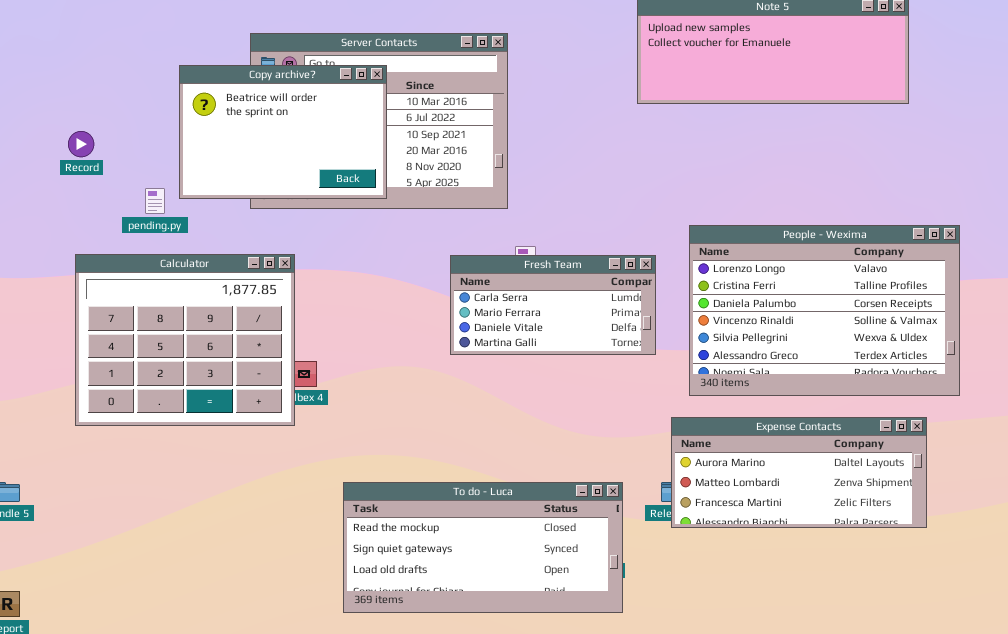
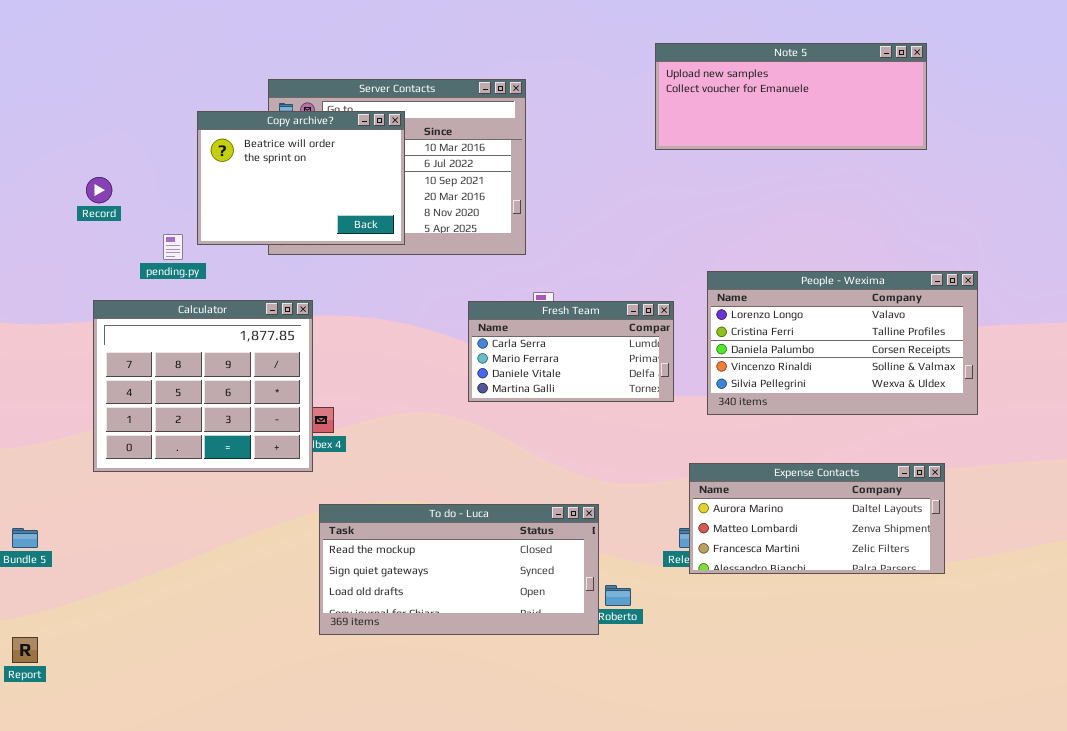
People - Wexima: [689,225,960,396] -> [707,271,978,415], resized
To do - Luca: [343,482,623,613] -> [319,504,599,635], moved

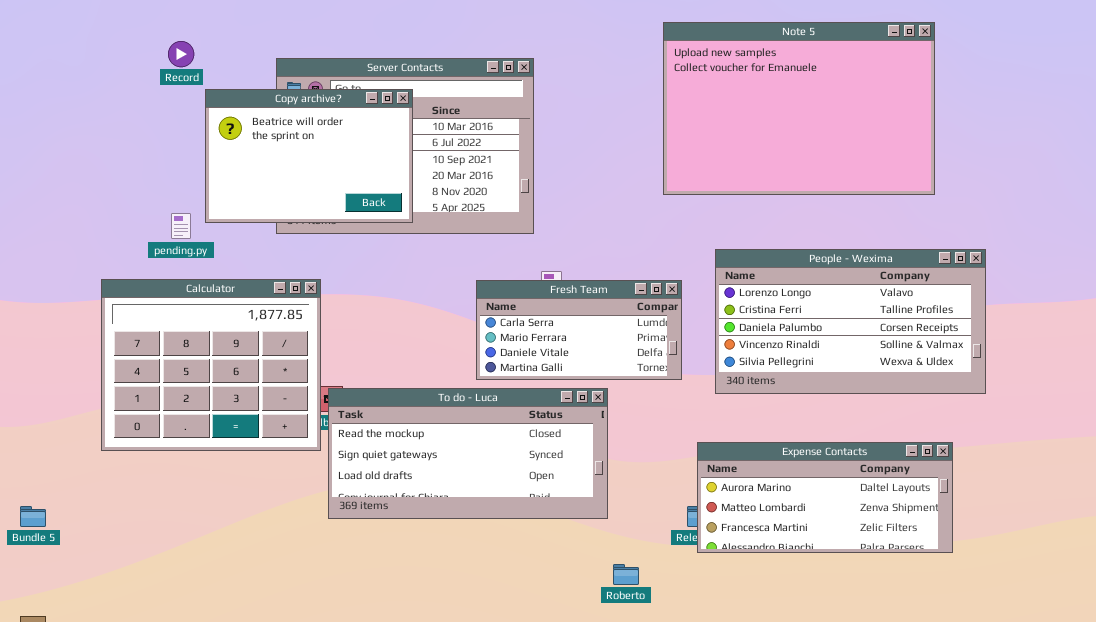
Note 5: [655,43,927,150] -> [663,22,935,195], resized
Record: [86,177,112,203] -> [168,41,194,67], moved
To do - Luca: [319,504,599,635] -> [328,388,608,519], moved

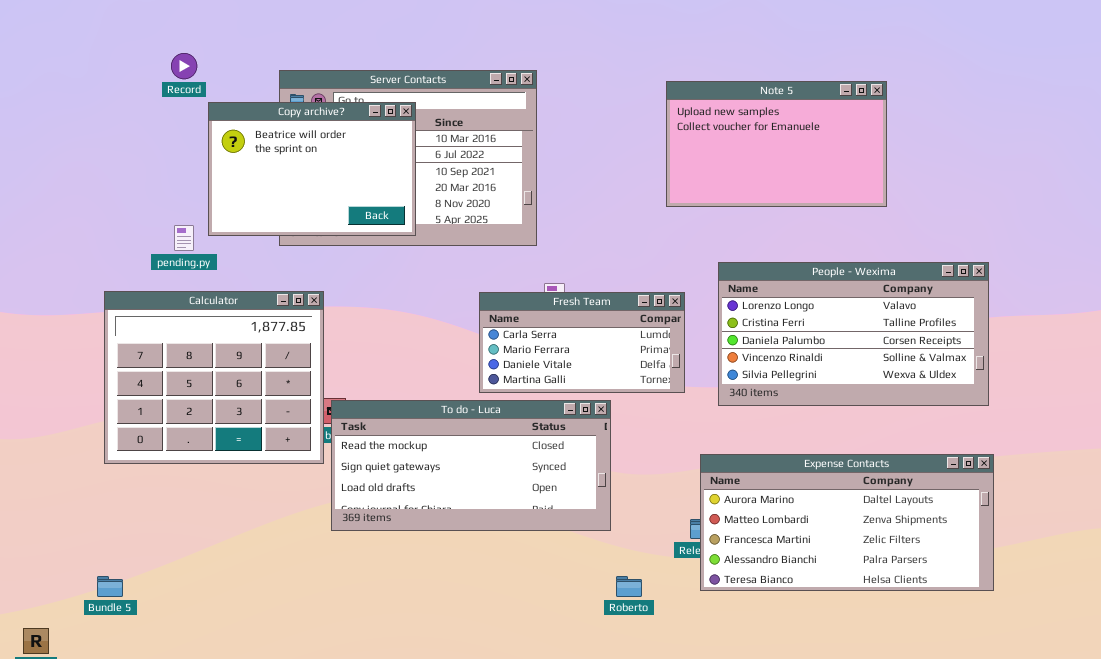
Note 5: [663,22,935,195] -> [666,81,887,207], resized
Expense Contacts: [697,442,953,553] -> [700,454,994,591], resized
Bundle 5: [20,506,46,527] -> [97,576,123,597], moved

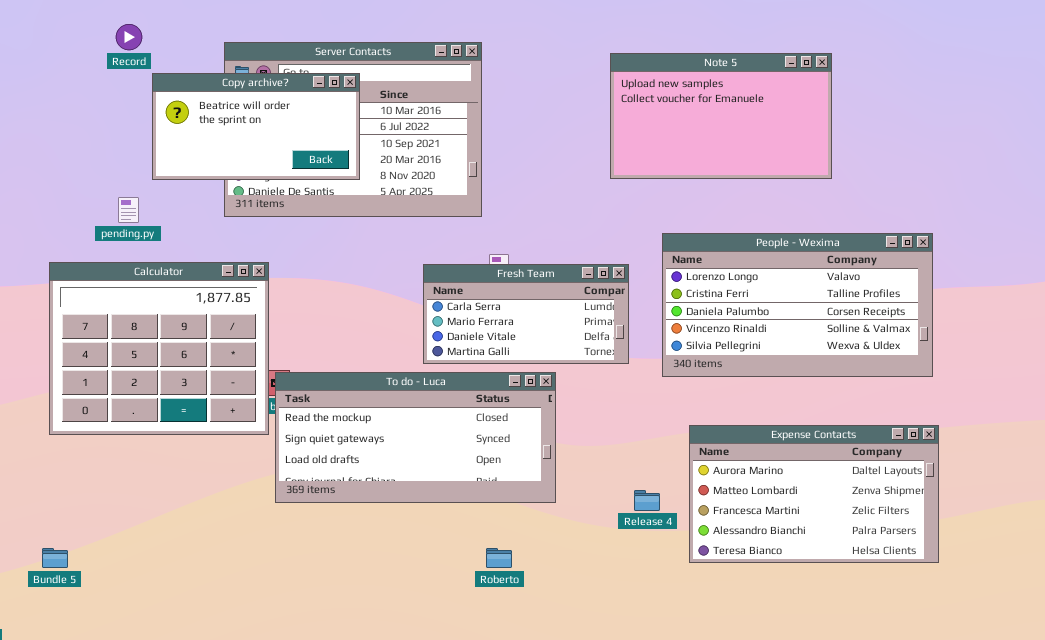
Copy archive?: [208,102,416,236] -> [152,73,360,180], resized
Expense Contacts: [700,454,994,591] -> [689,425,939,563], resized
Roberto: [616,576,642,597] -> [486,548,512,568], moved

